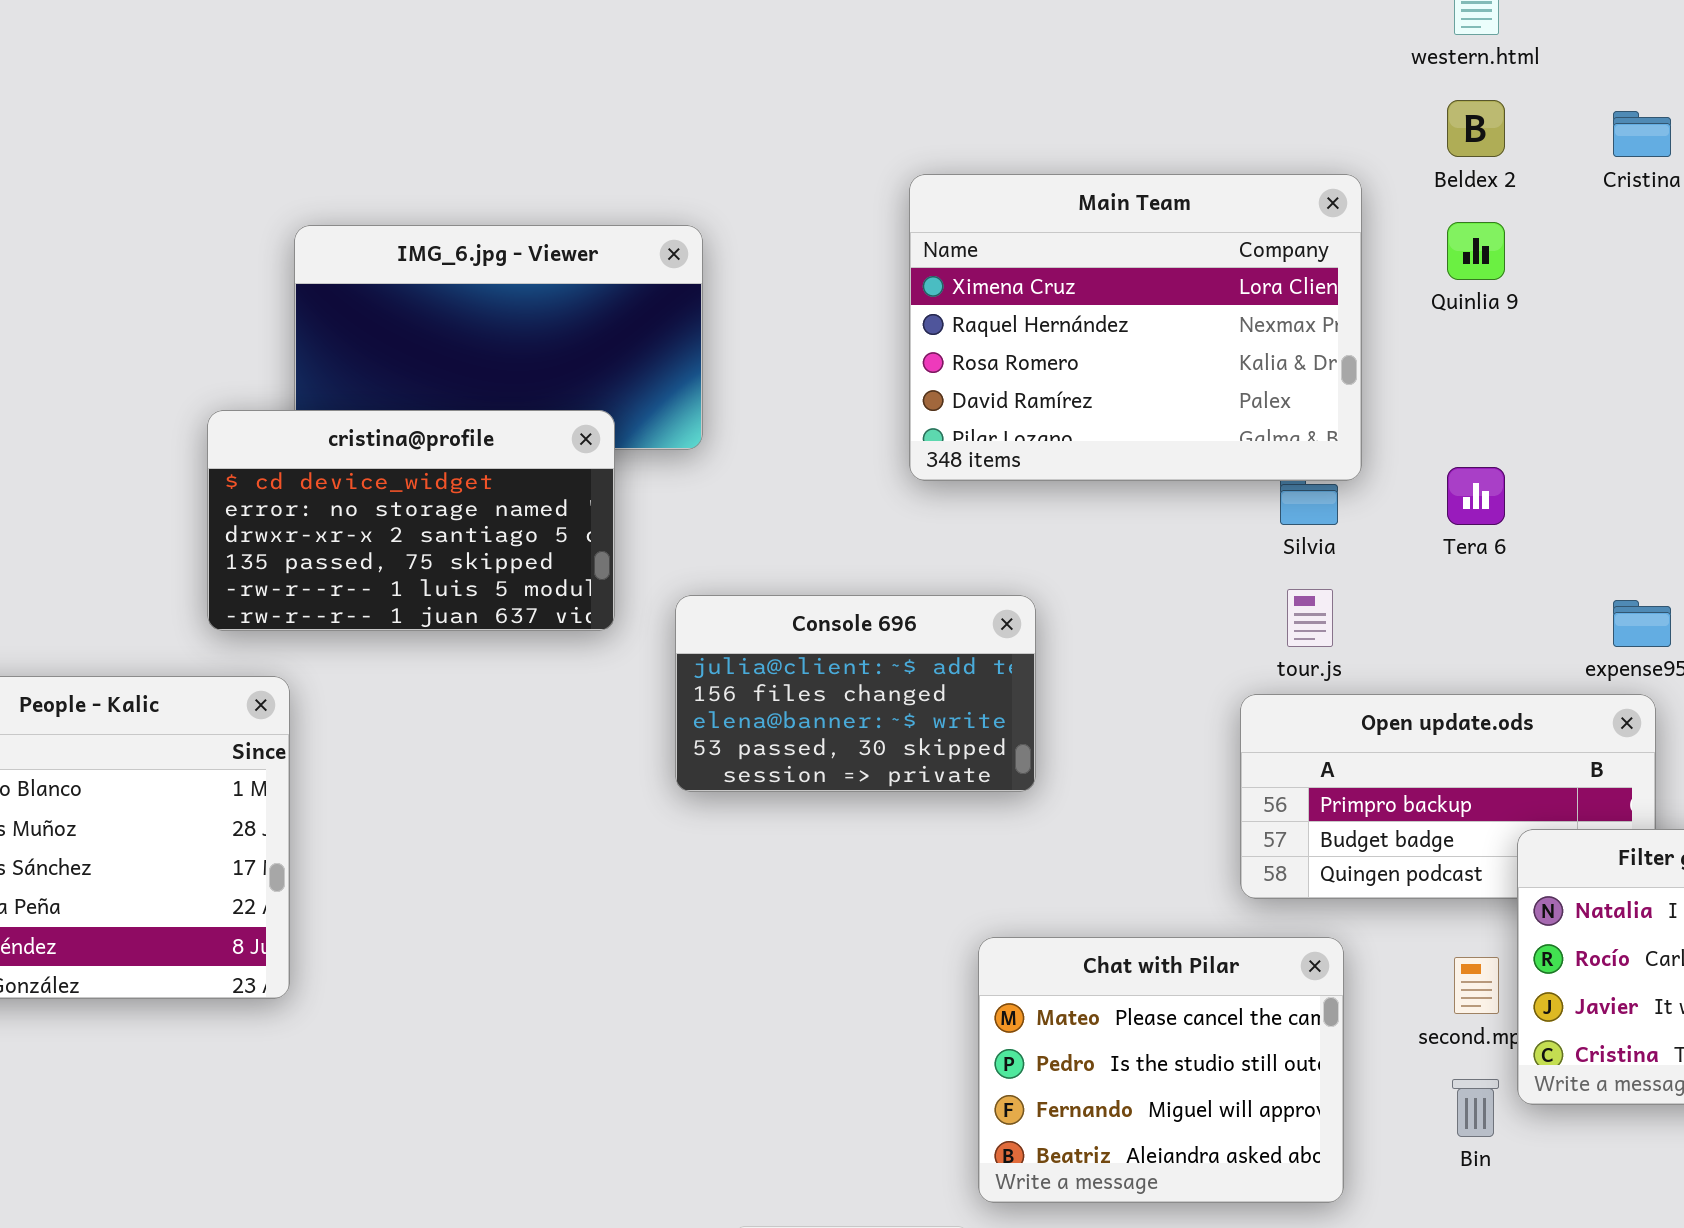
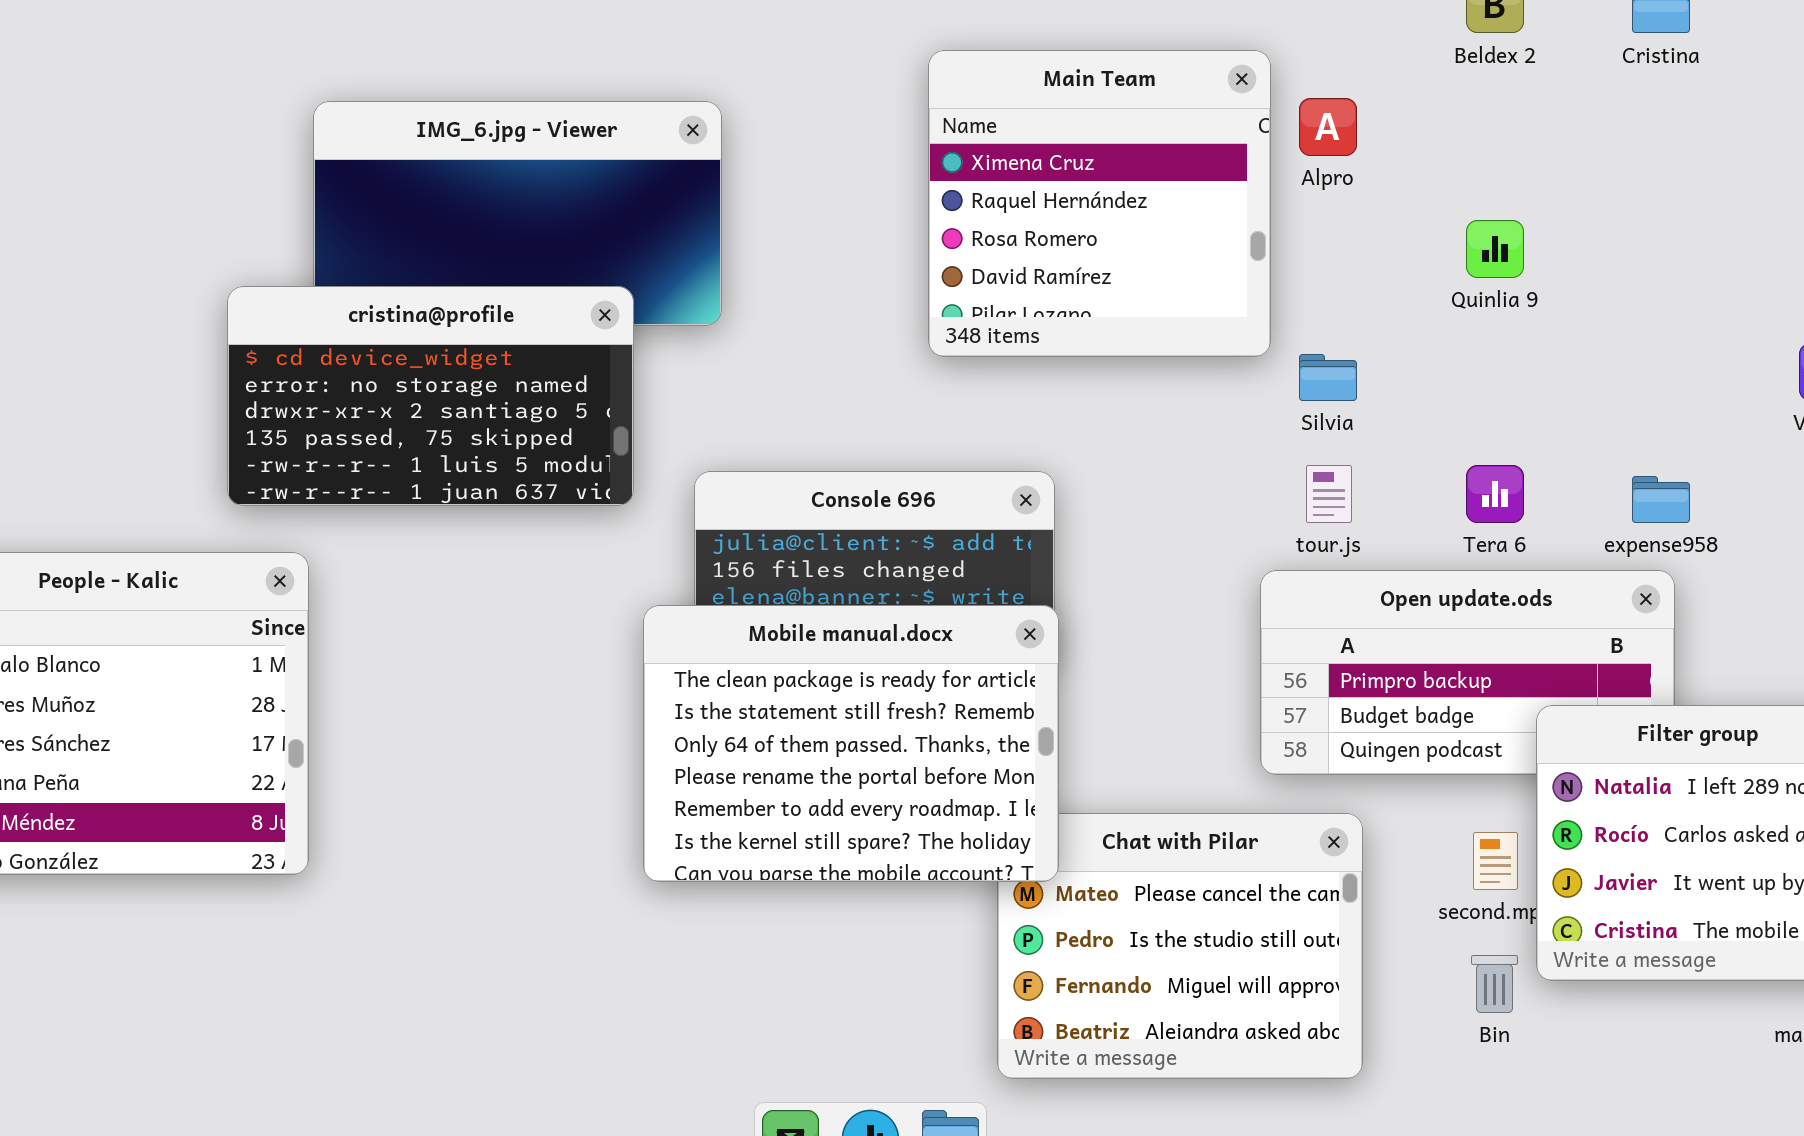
Main Team: [909,174,1362,481] -> [928,50,1271,357], resized
Quinlia 9: [1447,222,1505,280] -> [1466,220,1524,278], moved
Tera 6: [1447,467,1505,525] -> [1466,465,1524,523], moved
Mobile manual.docx: none -> [643,605,1059,882], opened

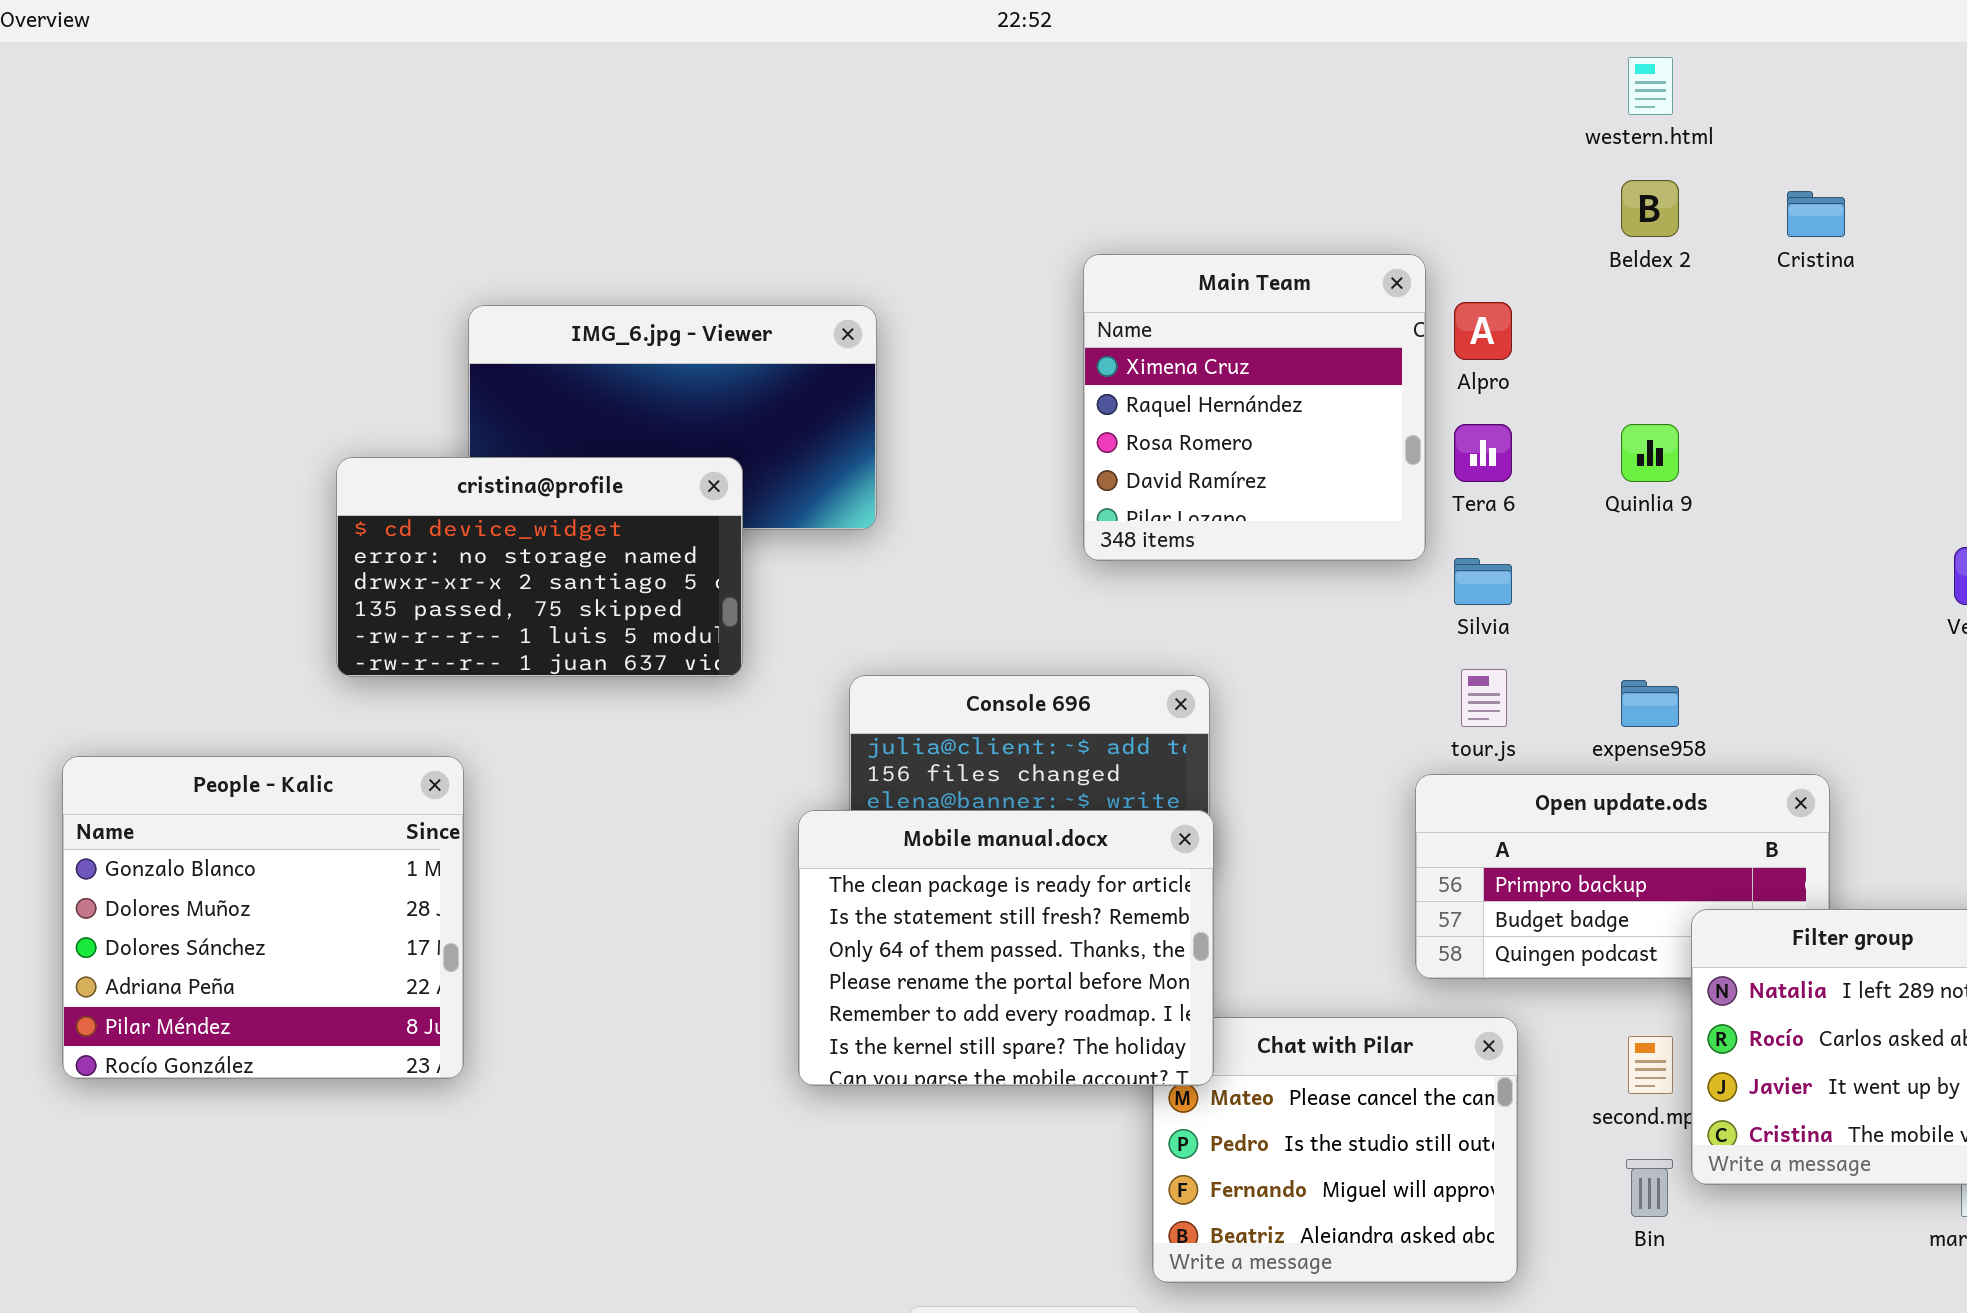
cristina@profile: [227,286,634,506] -> [336,457,743,677], moved
Tera 6: [1466,465,1524,523] -> [1454,424,1512,482], moved
expense958: [1632,476,1690,523] -> [1621,680,1679,727], moved

